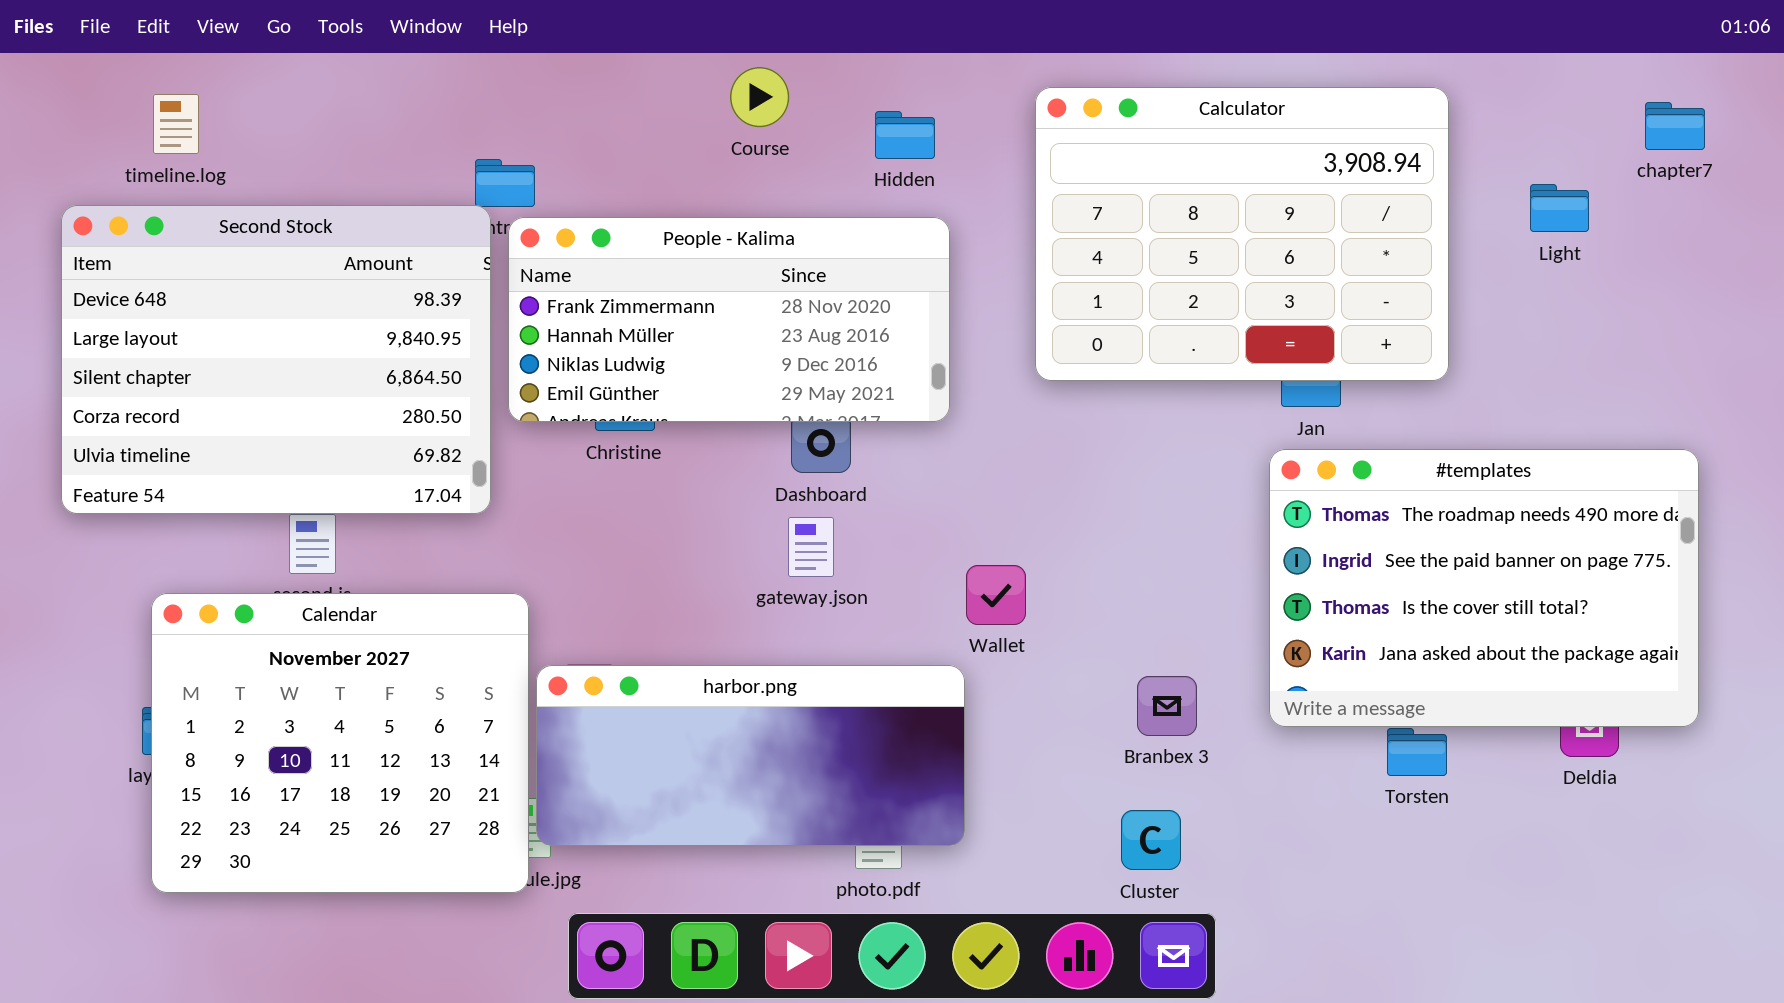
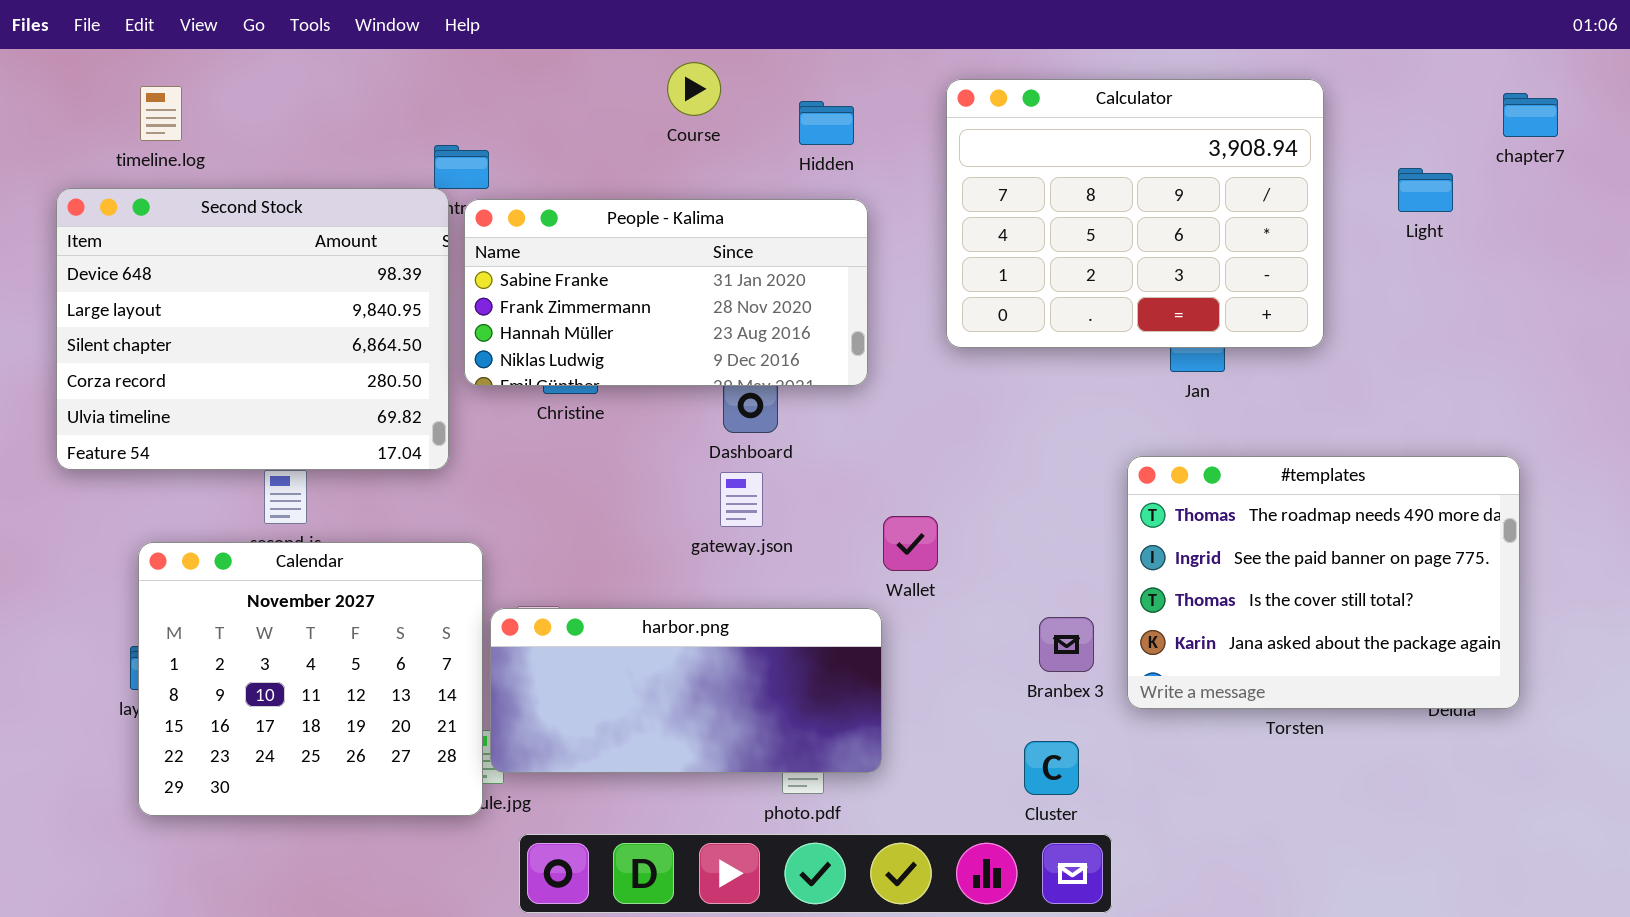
People - Kalima: [508,217,950,422] -> [464,199,868,386], scrolled up 1 row
#templates: [1269,449,1699,727] -> [1127,456,1520,709], moved

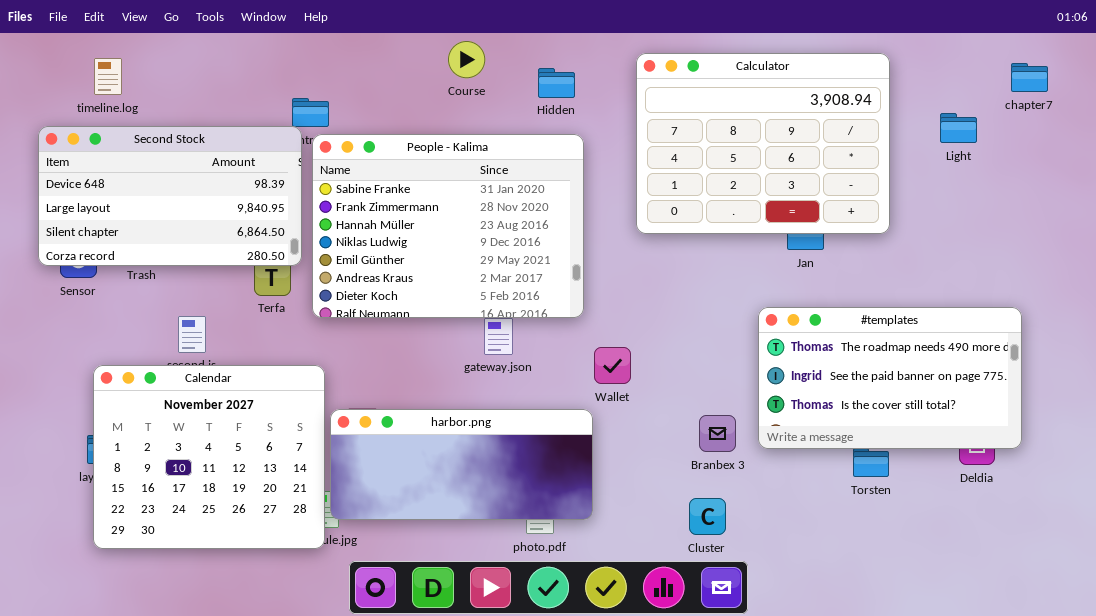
Second Stock: [56,188,449,470] -> [38,126,302,266], resized
People - Kalima: [464,199,868,386] -> [312,134,584,318], resized
#templates: [1127,456,1520,709] -> [758,307,1022,449], resized

